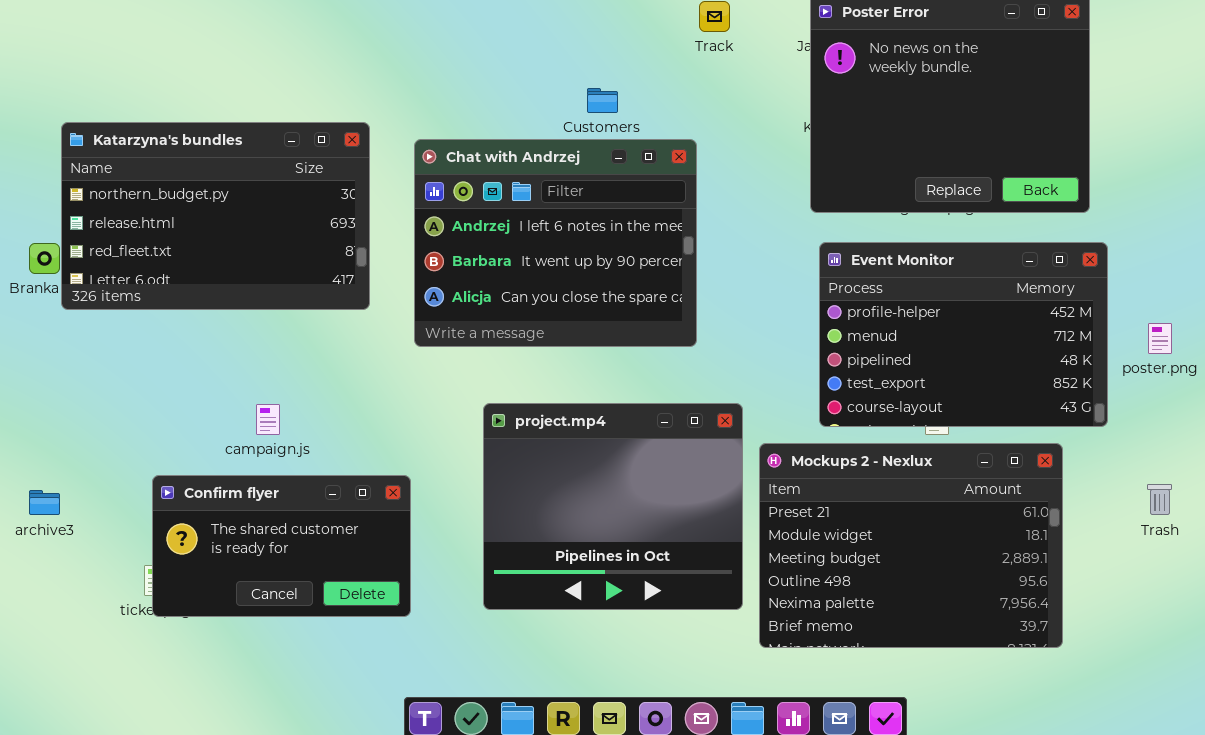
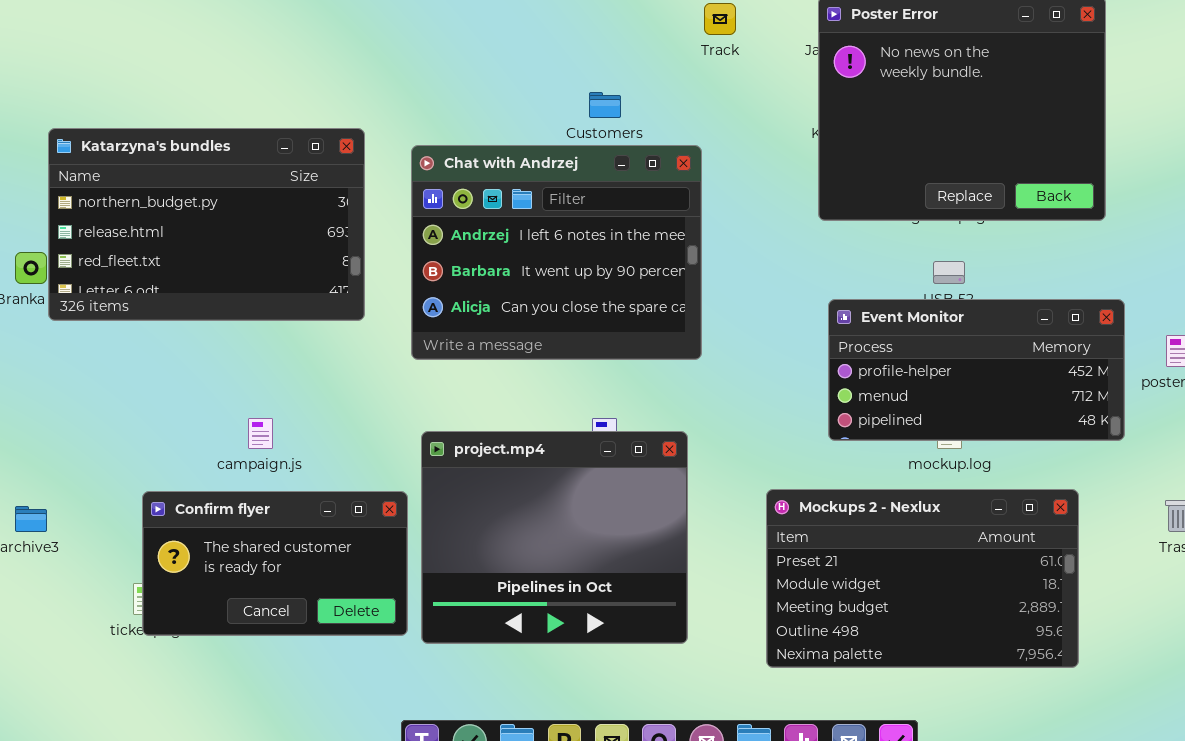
Event Monitor: [819,242,1108,427] -> [828,299,1125,441], resized
project.mp4: [483,403,743,610] -> [421,431,688,644], moved
Mockups 2 - Nexlux: [759,443,1063,648] -> [766,489,1079,668], resized

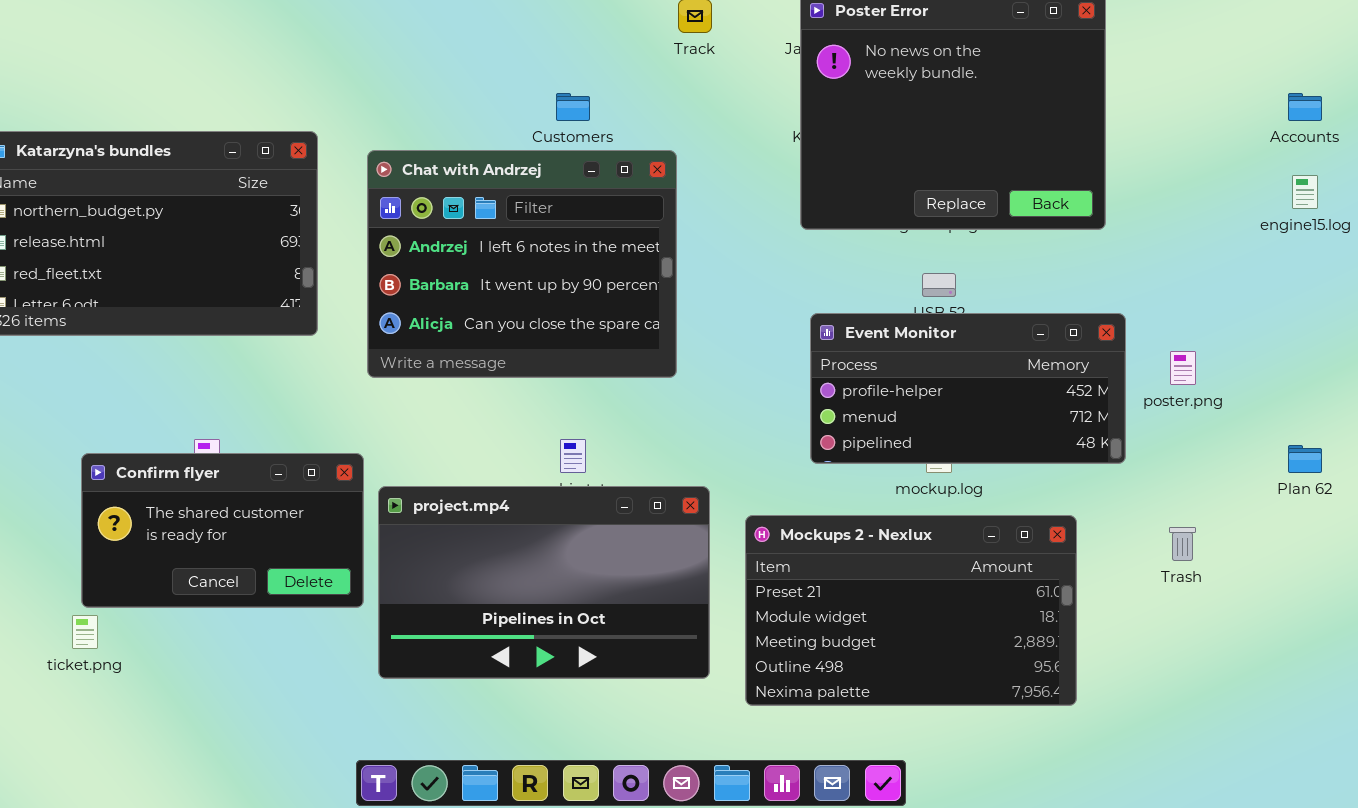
project.mp4: [421,431,688,644] -> [378,486,710,679], resized
Confirm flyer: [142,491,408,636] -> [81,453,364,608], moved

